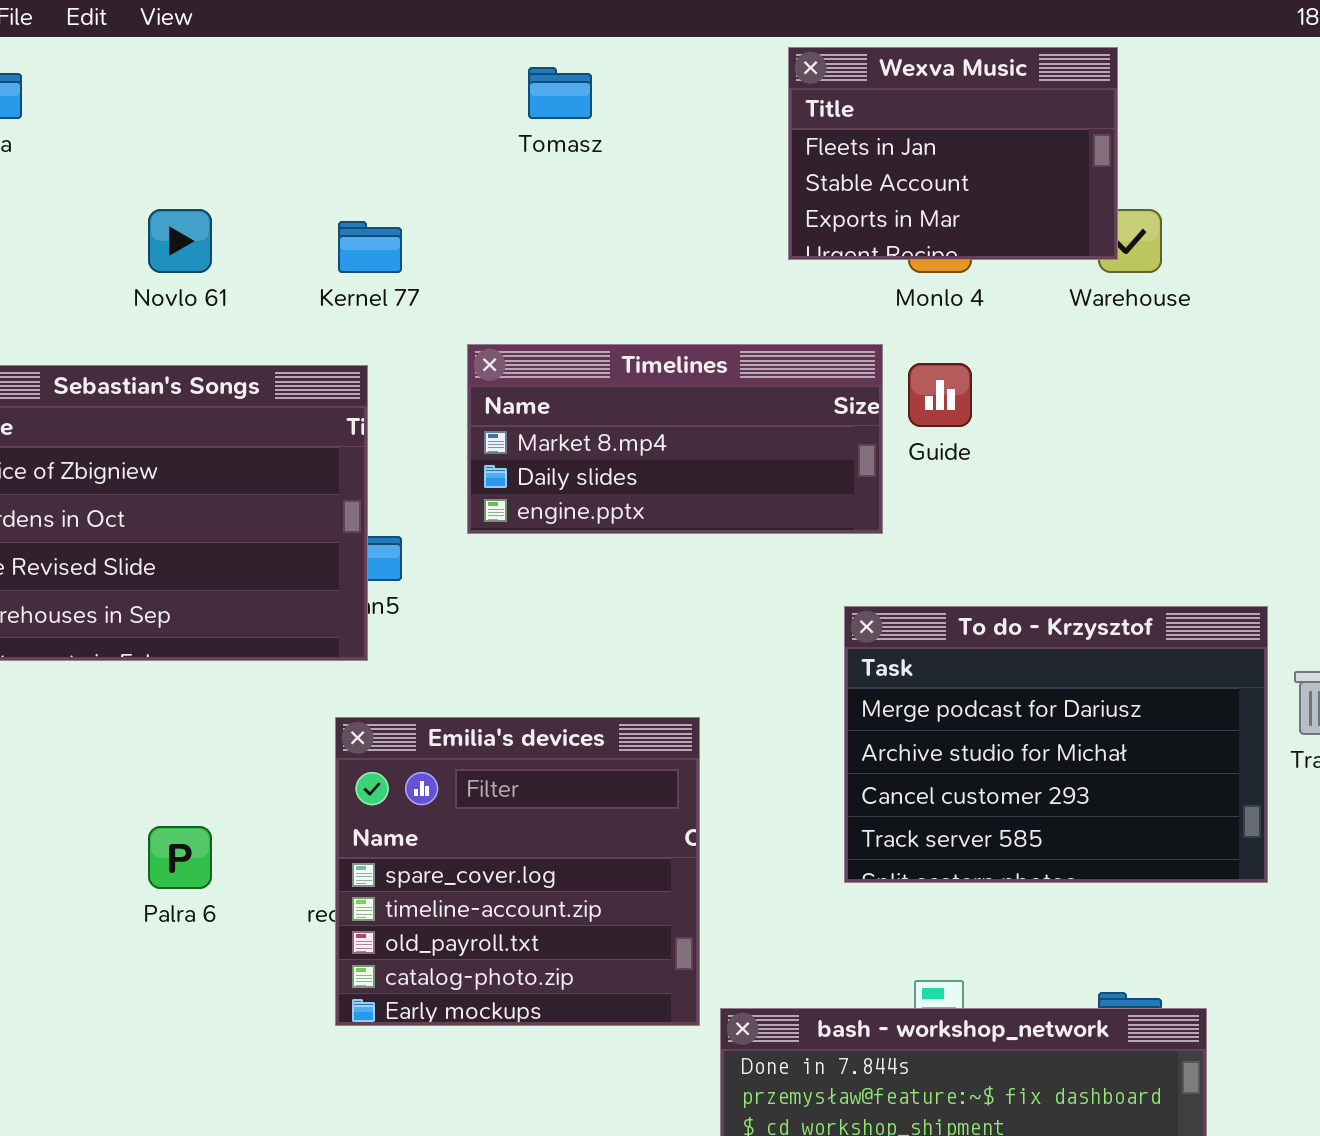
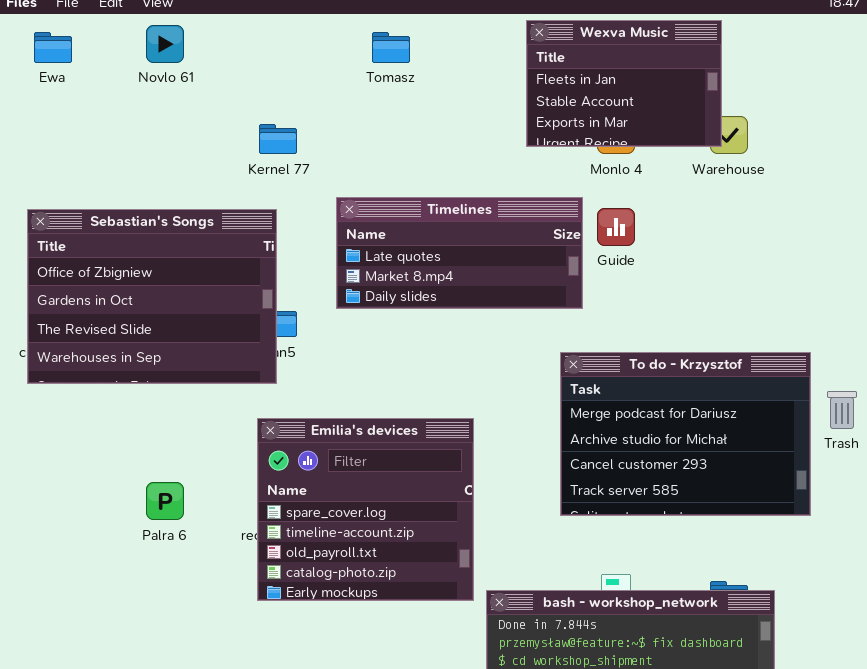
Novlo 61: [148,209,212,273] -> [146,25,184,63], moved
Timelines: [467,344,883,534] -> [336,197,583,309], scrolled up 1 row

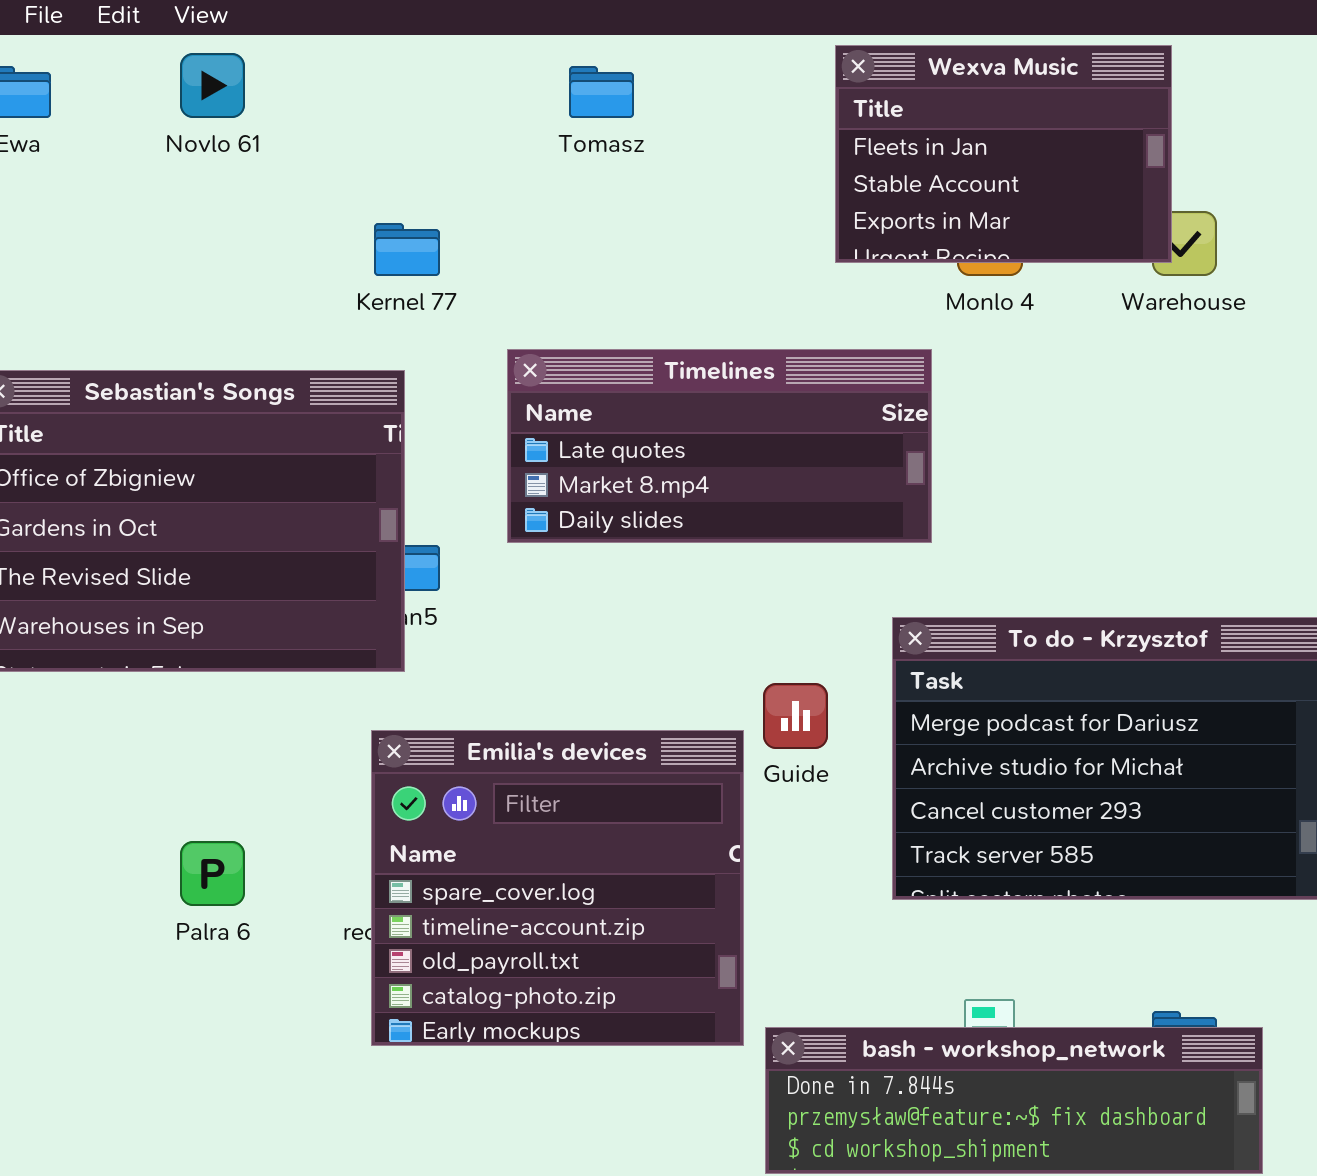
Guide: [597,208,635,246] -> [763,683,828,749], moved

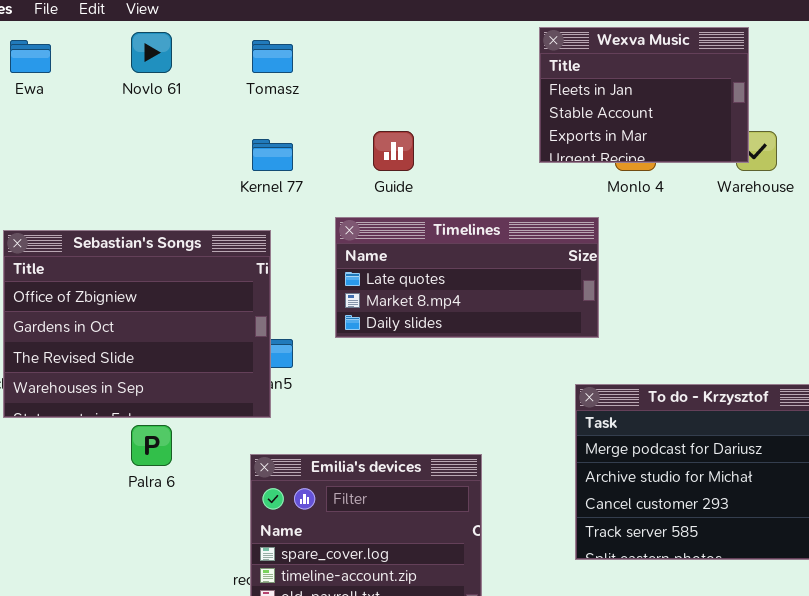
Tomasz: [569,66,634,118] -> [252,40,293,73], moved
Guide: [763,683,828,749] -> [373,131,414,171], moved
Palra 6: [180,841,245,906] -> [131,425,172,466], moved

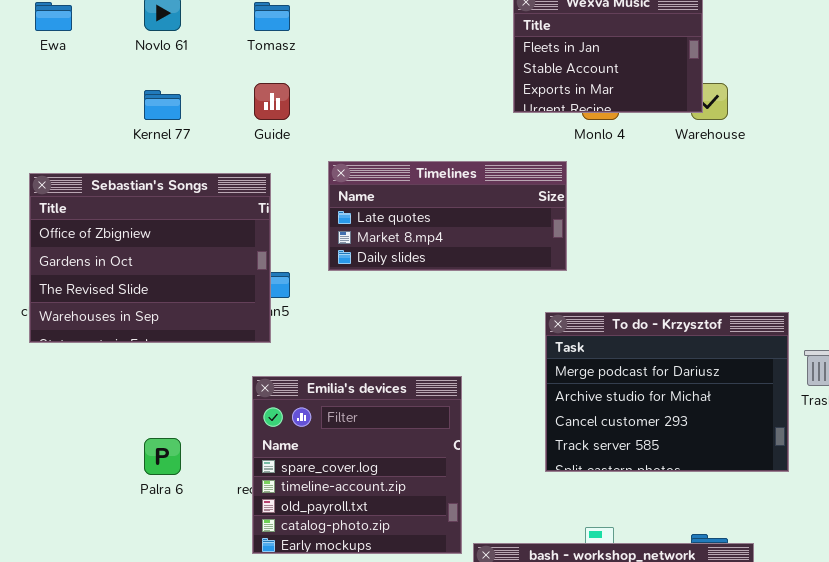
Guide: [373,131,414,171] -> [254,83,290,120], moved
Kernel 77: [252,139,293,171] -> [144,90,181,120], moved
Palra 6: [131,425,172,466] -> [144,438,181,475], moved

